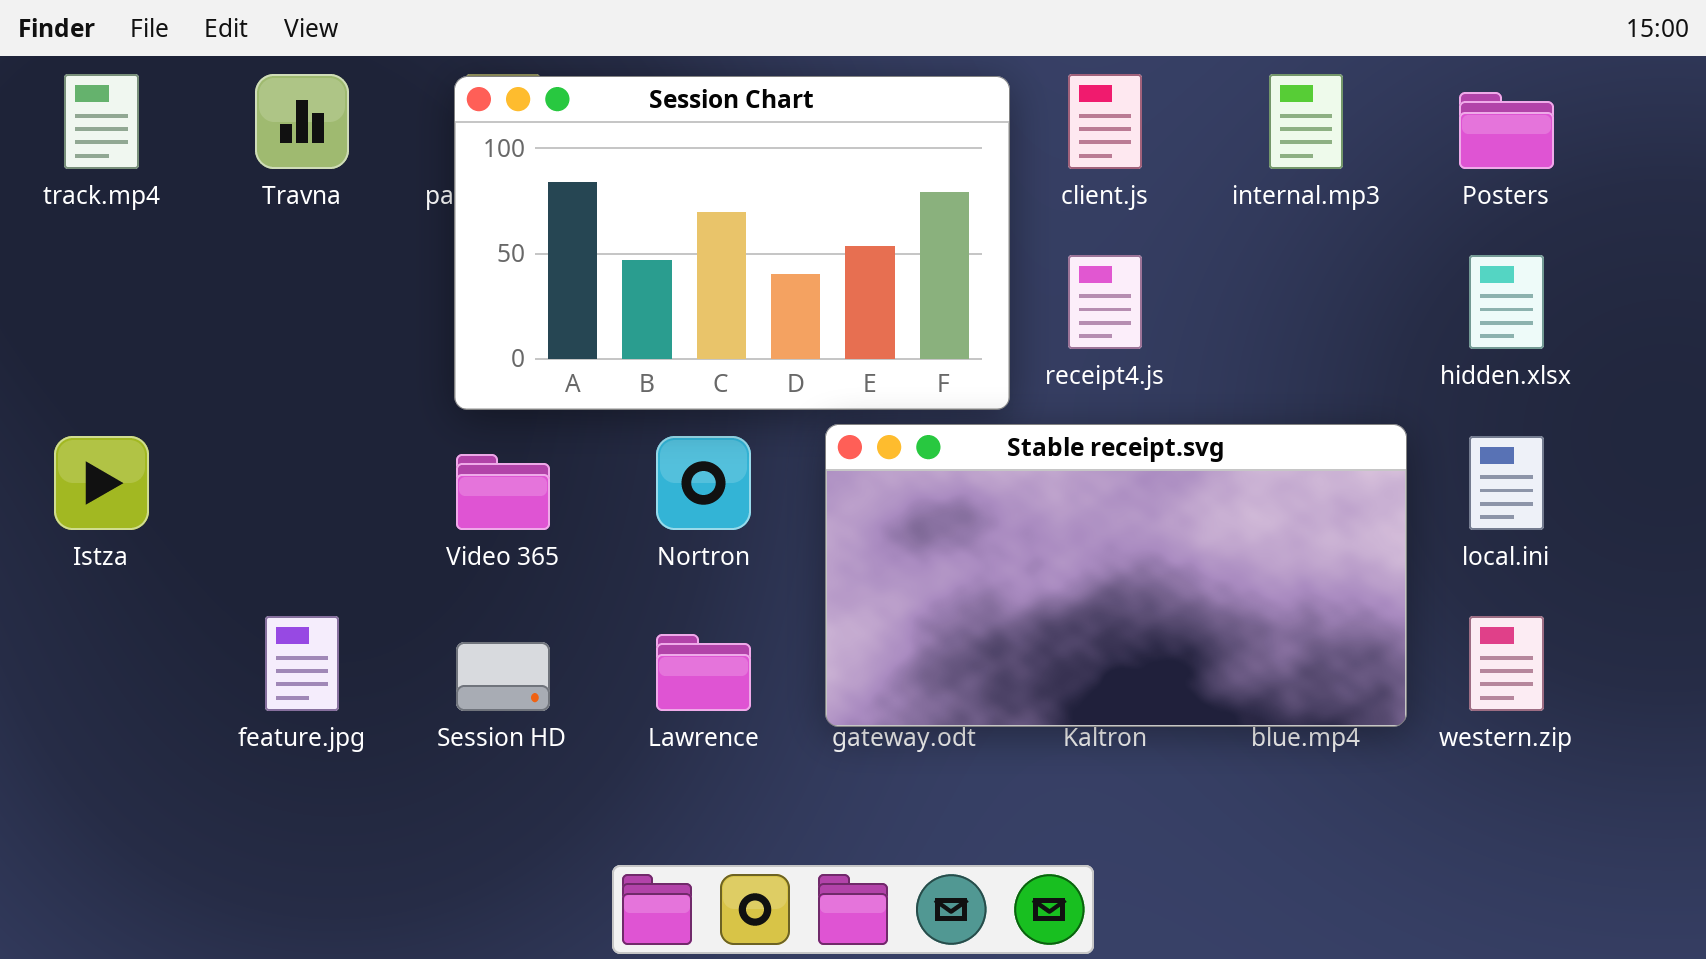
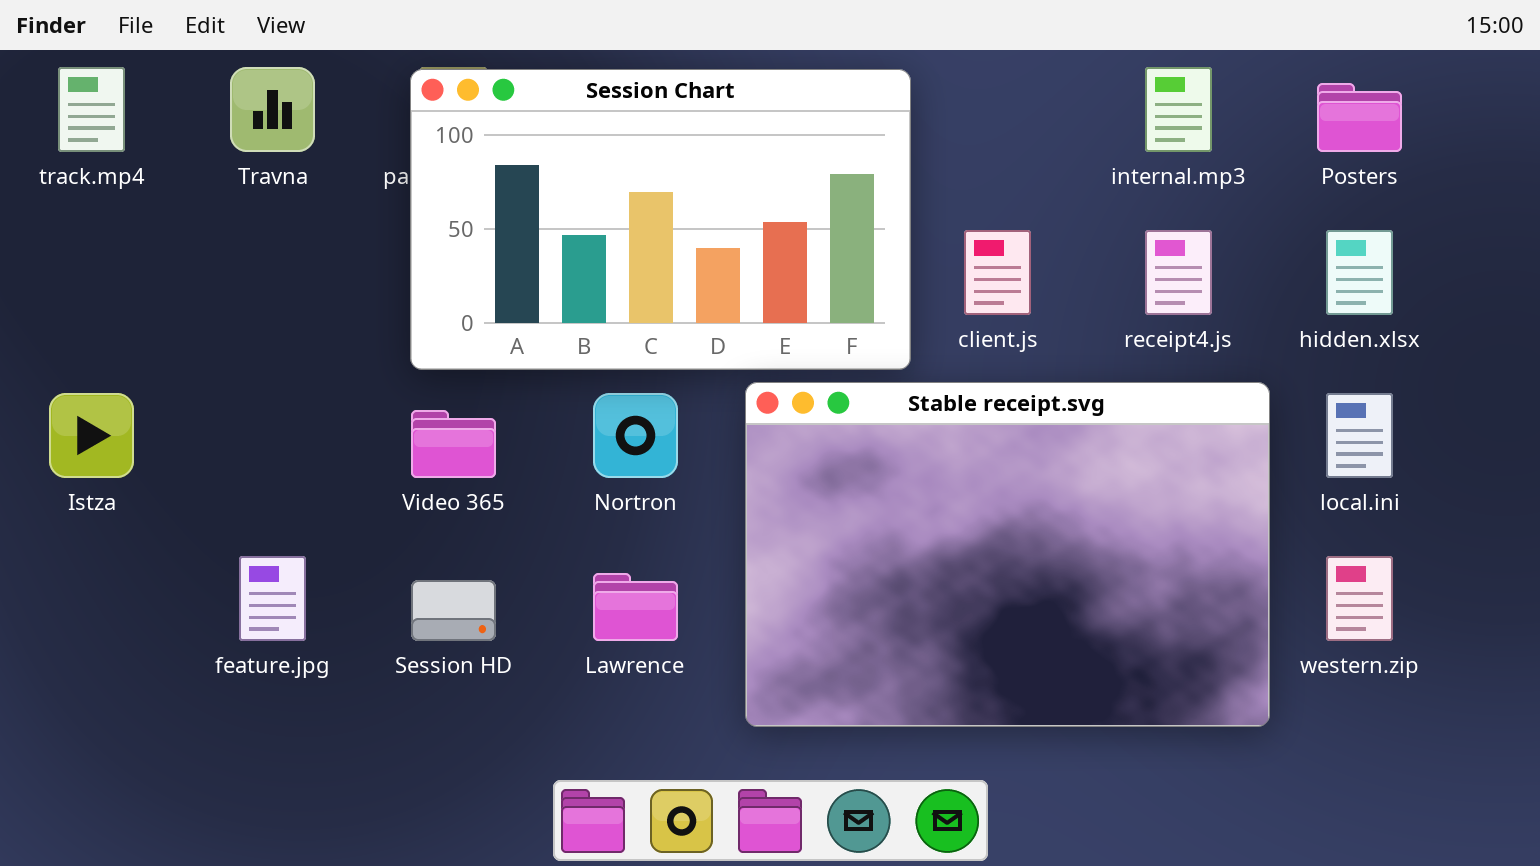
client.js: [1068,74,1142,169] -> [964,230,1031,315], moved
receipt4.js: [1068,255,1142,349] -> [1145,230,1212,315], moved
Stable receipt.svg: [825,424,1407,727] -> [745,382,1270,727], resized

